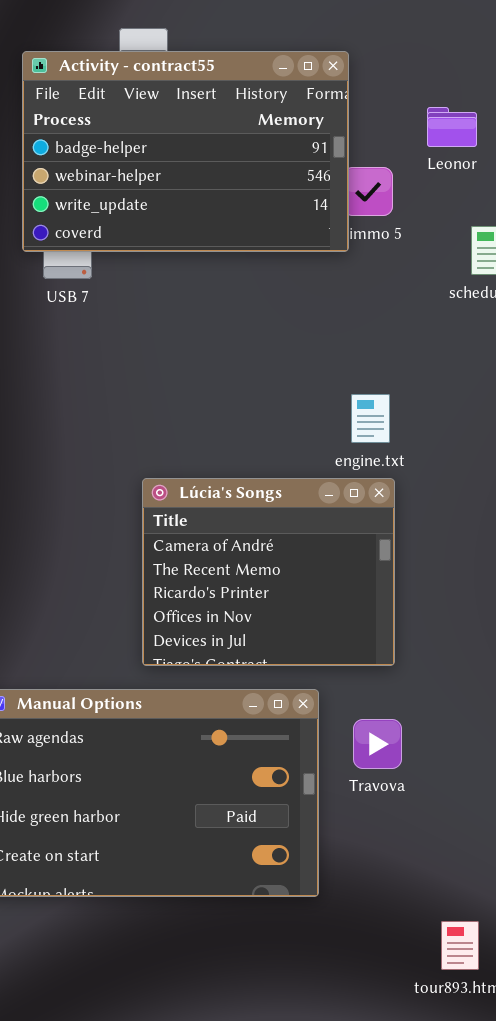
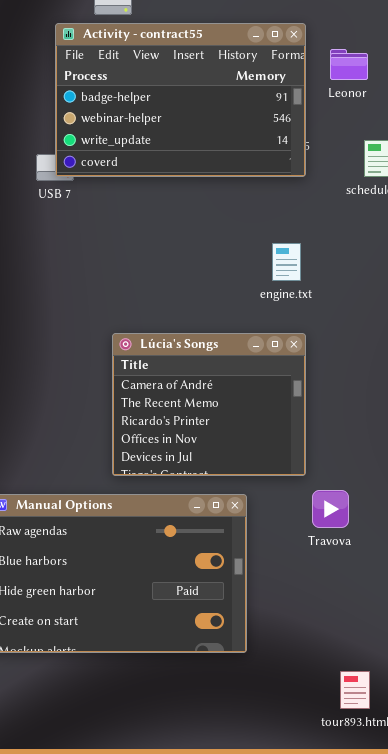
Activity - contract55: [22,51,349,252] -> [55,23,306,177], moved
engine.txt: [351,394,390,443] -> [272,243,301,281], moved
Travova: [353,719,402,769] -> [312,490,349,528], moved

